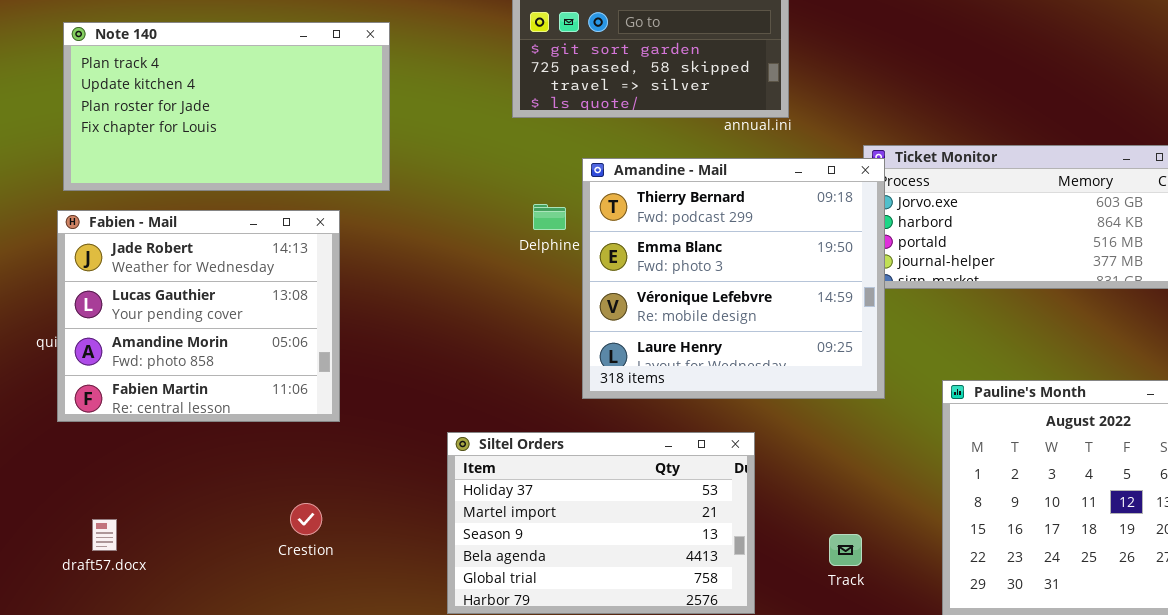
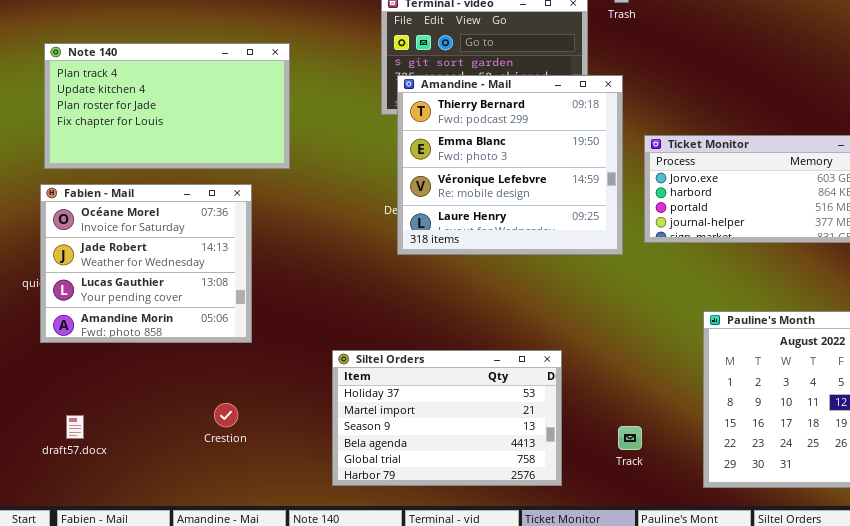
Amandine - Mail: [582,158,885,399] -> [397,75,623,255], moved
Fabien - Mail: [57,210,340,422] -> [40,184,252,343], scrolled up 1 row

